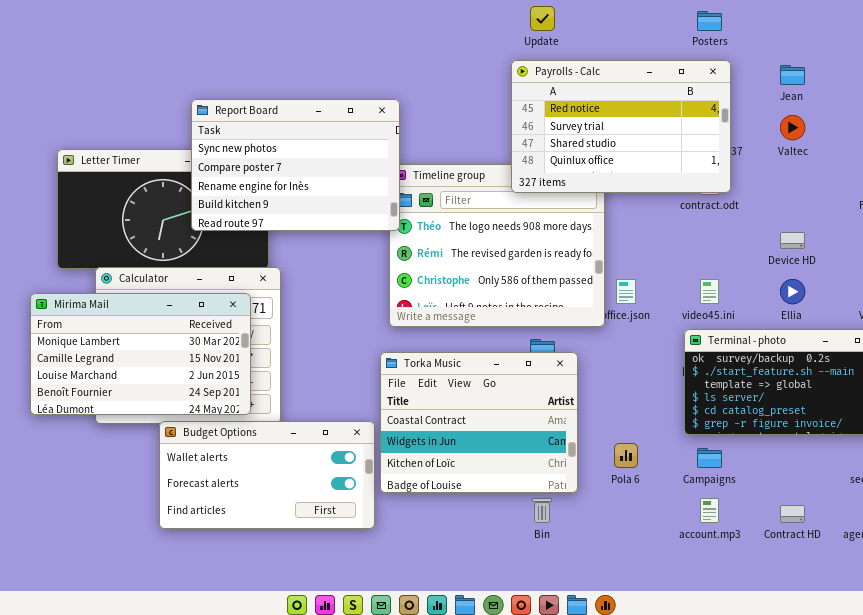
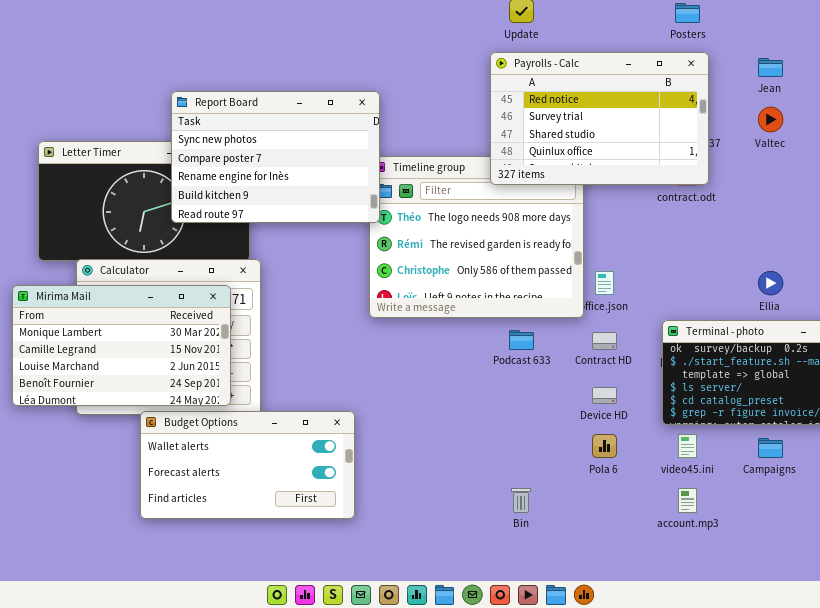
Device HD: [780,232,805,249] -> [592,387,617,404], moved
video45.ini: [700,279,719,304] -> [678,434,697,458], moved
Torka Music: [380,352,578,493] -> none, closed
Campaigns: [697,448,722,468] -> [758,438,783,458], moved
Contract HD: [780,505,805,523] -> [592,332,617,350], moved

